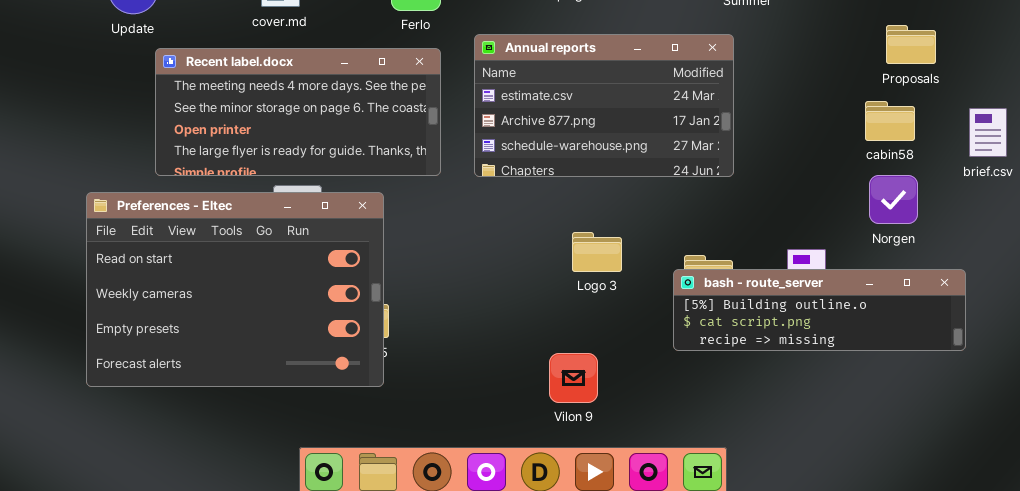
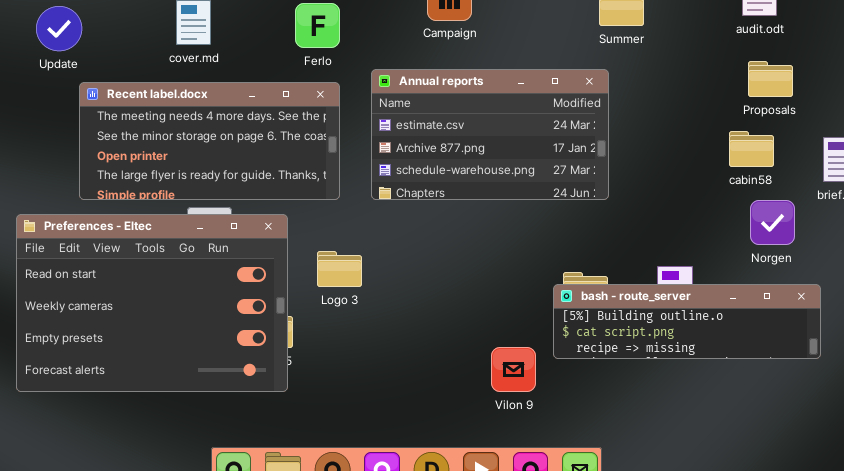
Norgen: [869,175,918,224] -> [750,200,795,245], moved
Logo 3: [572,232,622,272] -> [317,251,362,287], moved
Vilon 9: [549,353,598,403] -> [491,347,536,392], moved

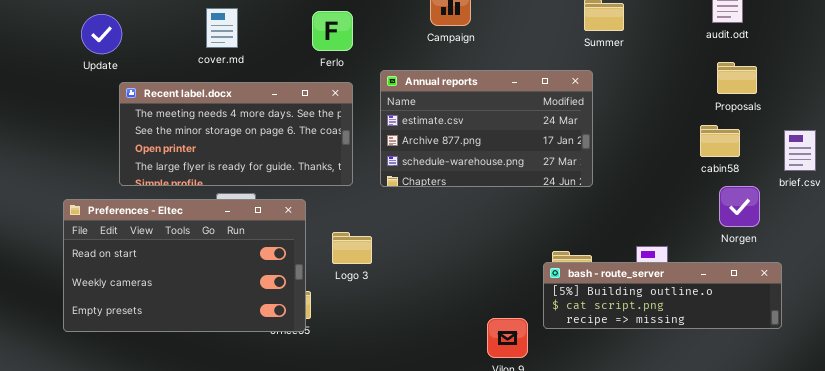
Preferences - Eltec: [16,214,288,392] -> [63,199,306,332], resized

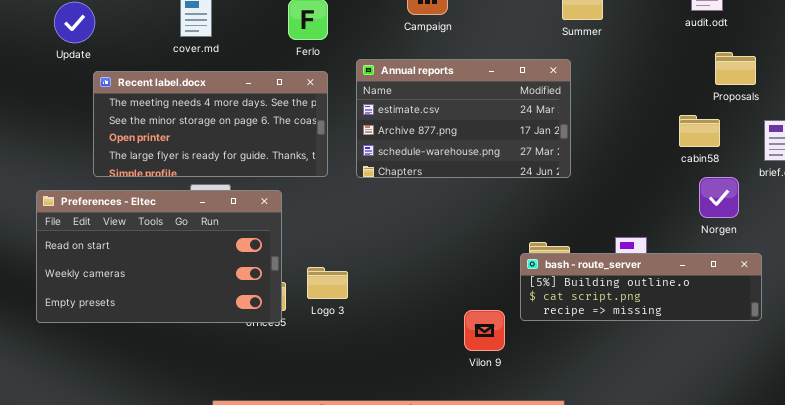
Proposals: [717,62,757,94] -> [715,52,756,85], moved
Logo 3: [332,232,372,264] -> [307,267,348,299], moved

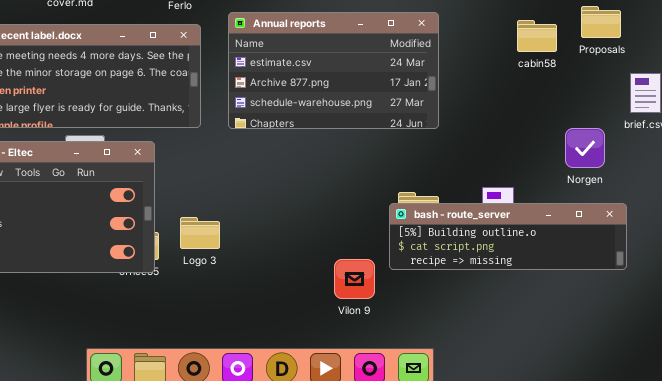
cabin58: [679,115,720,147] -> [517,20,557,52], moved

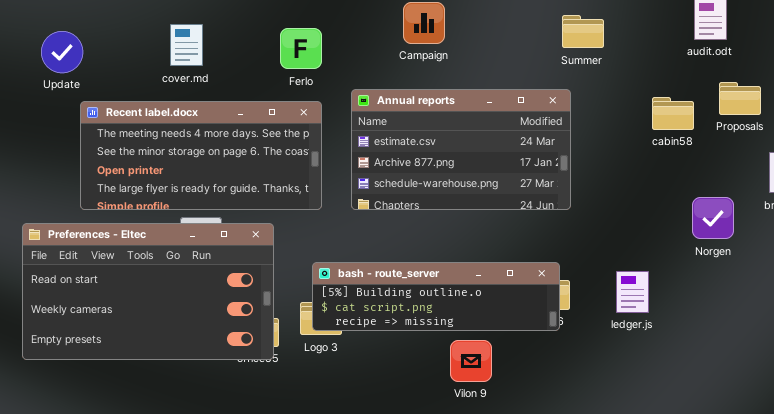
Norgen: [565,128,605,168] -> [692,197,734,239], moved
bash - route_server: [389,203,627,270] -> [312,262,560,331], moved
Vilon 9: [334,259,375,299] -> [450,340,492,382], moved

